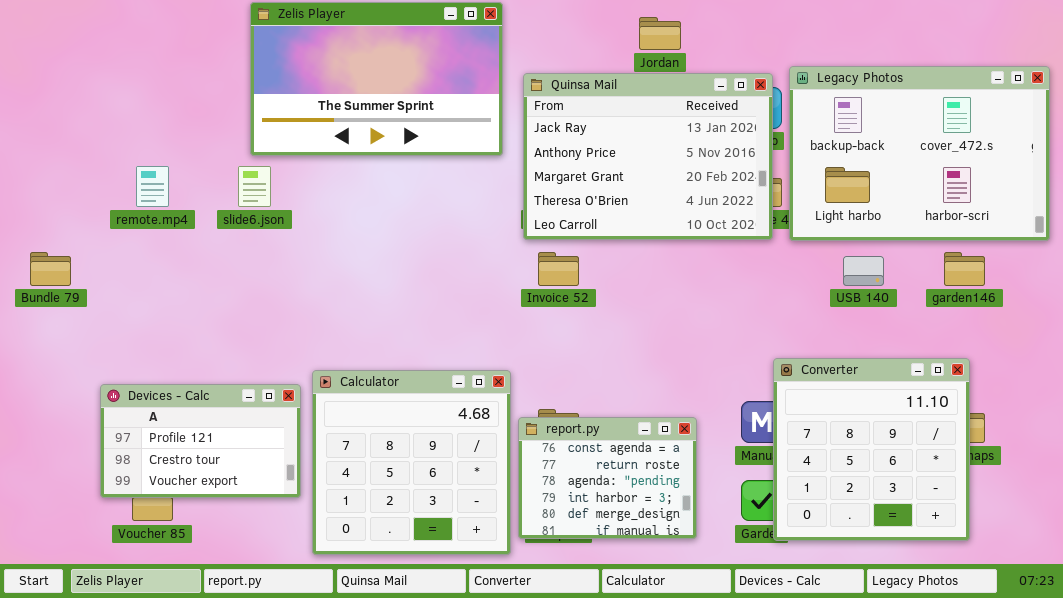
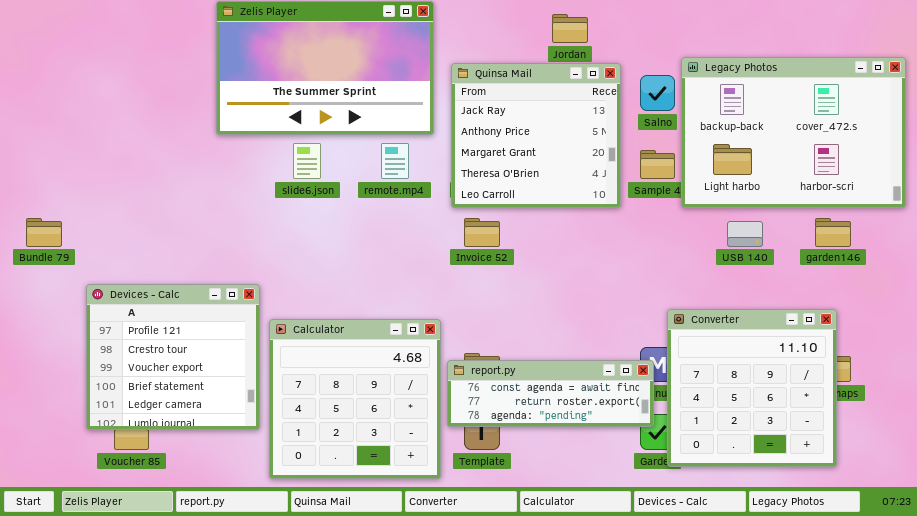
Quinsa Mail: [523,73,773,240] -> [451,63,621,208], resized
remote.mp4: [136,166,169,207] -> [381,143,409,179], moved
slide6.json: [238,166,271,207] -> [293,143,321,179], moved
Devices - Calc: [100,384,301,498] -> [86,284,260,430], resized
report.py: [518,417,697,539] -> [447,360,654,427], resized

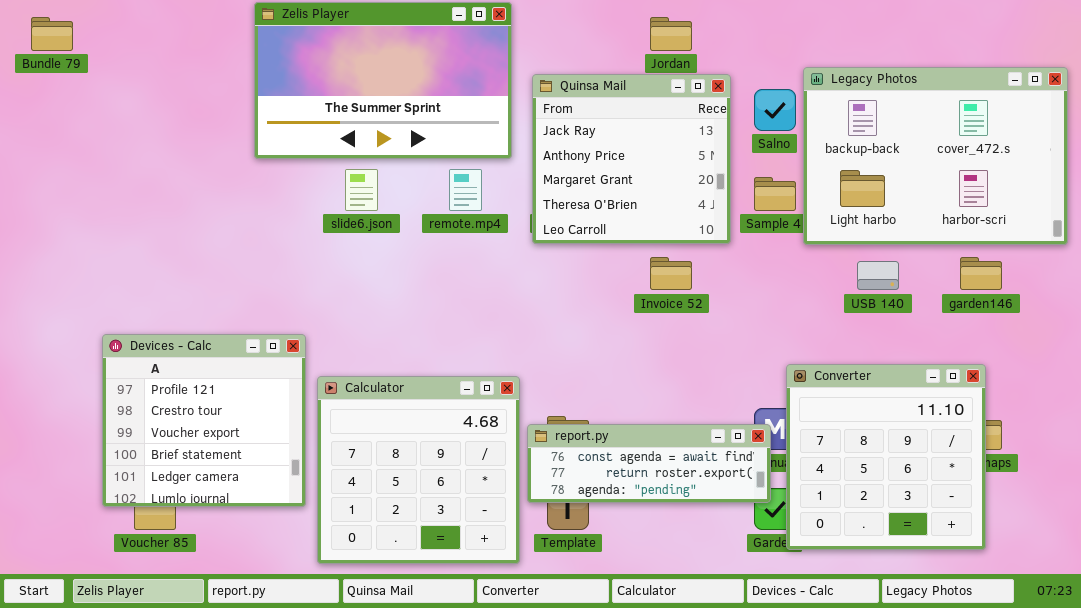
Bundle 79: [26,218,62,247] -> [31,17,73,51], moved
Invoice 52: [464,218,500,247] -> [650,257,692,290], moved

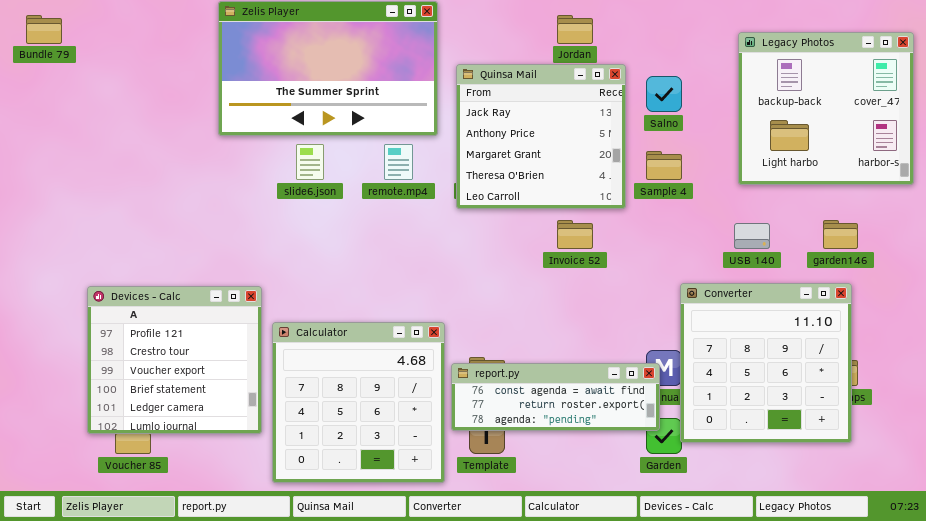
Legacy Photos: [803,67,1068,245] -> [738,32,914,185], moved, resized
Converter: [786,364,986,550] -> [680,283,852,443], moved

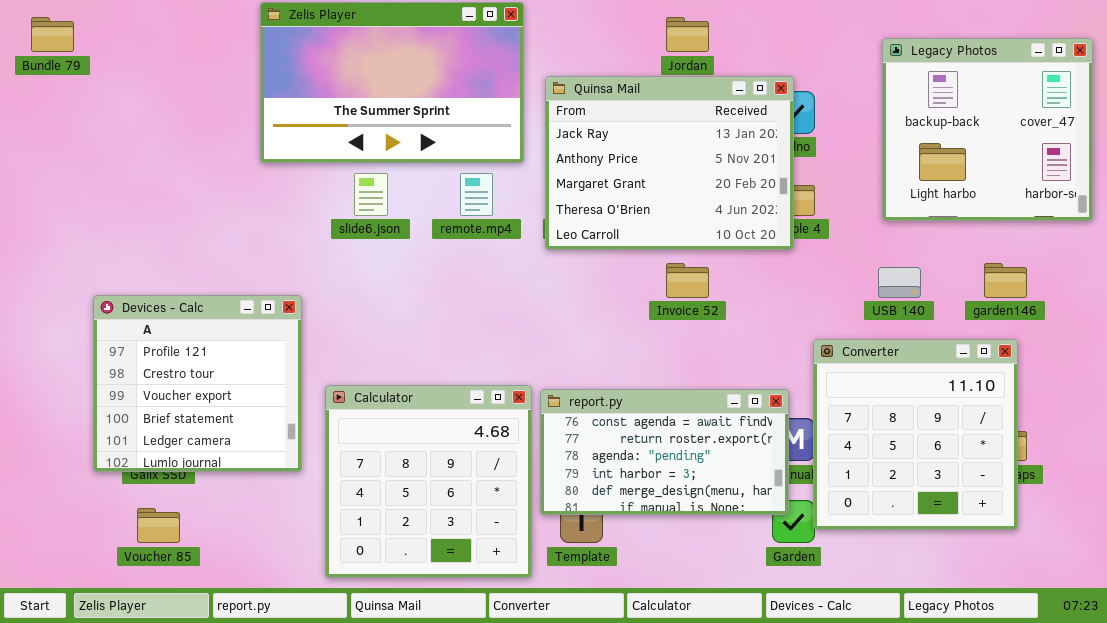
Quinsa Mail: [456,64,626,209] -> [545,76,794,250], resized
Devices - Calc: [87,286,262,434] -> [93,295,302,472], moved
report.py: [451,363,660,431] -> [540,389,789,515], resized

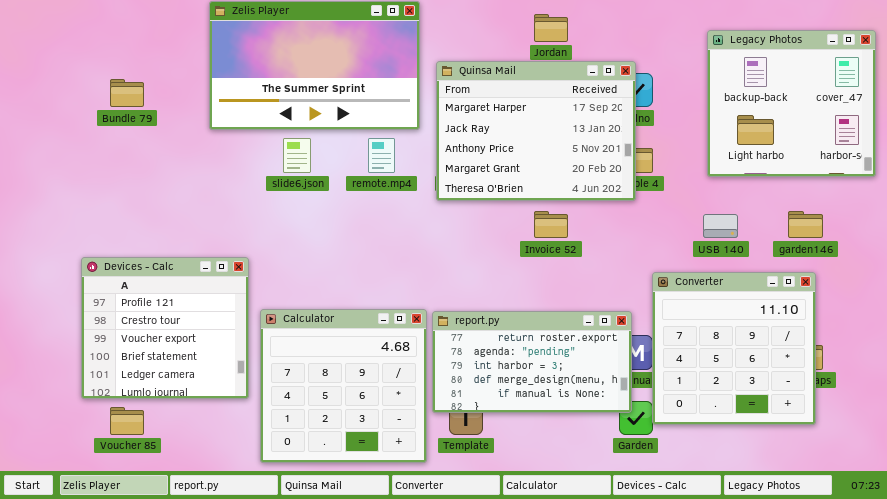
Bundle 79: [31,17,74,52] -> [110,79,144,107], moved
Quinsa Mail: [545,76,794,250] -> [436,61,636,201], scrolled up 1 row
Devices - Calc: [93,295,302,472] -> [81,257,249,399], moved
report.py: [540,389,789,515] -> [432,311,632,413], scrolled down 1 row

